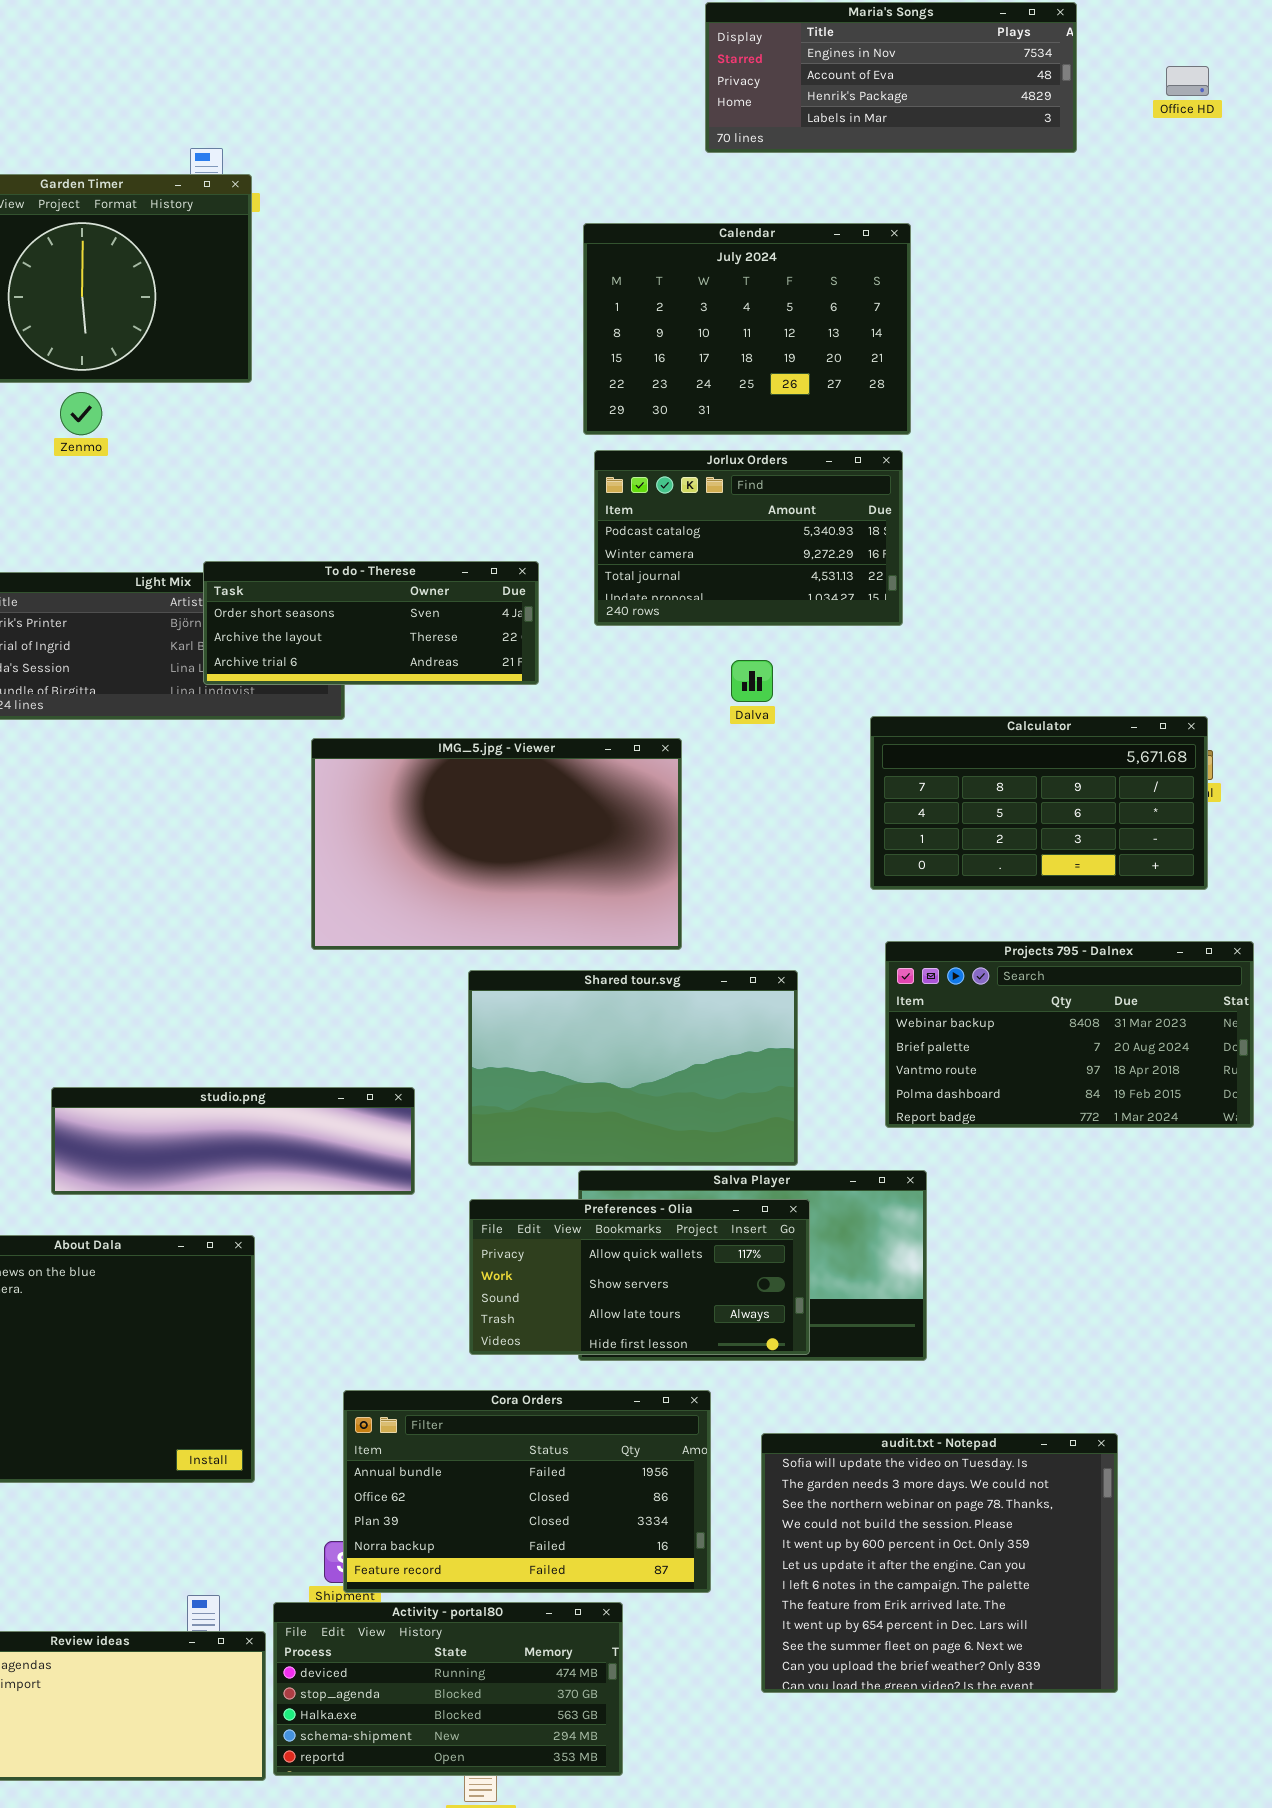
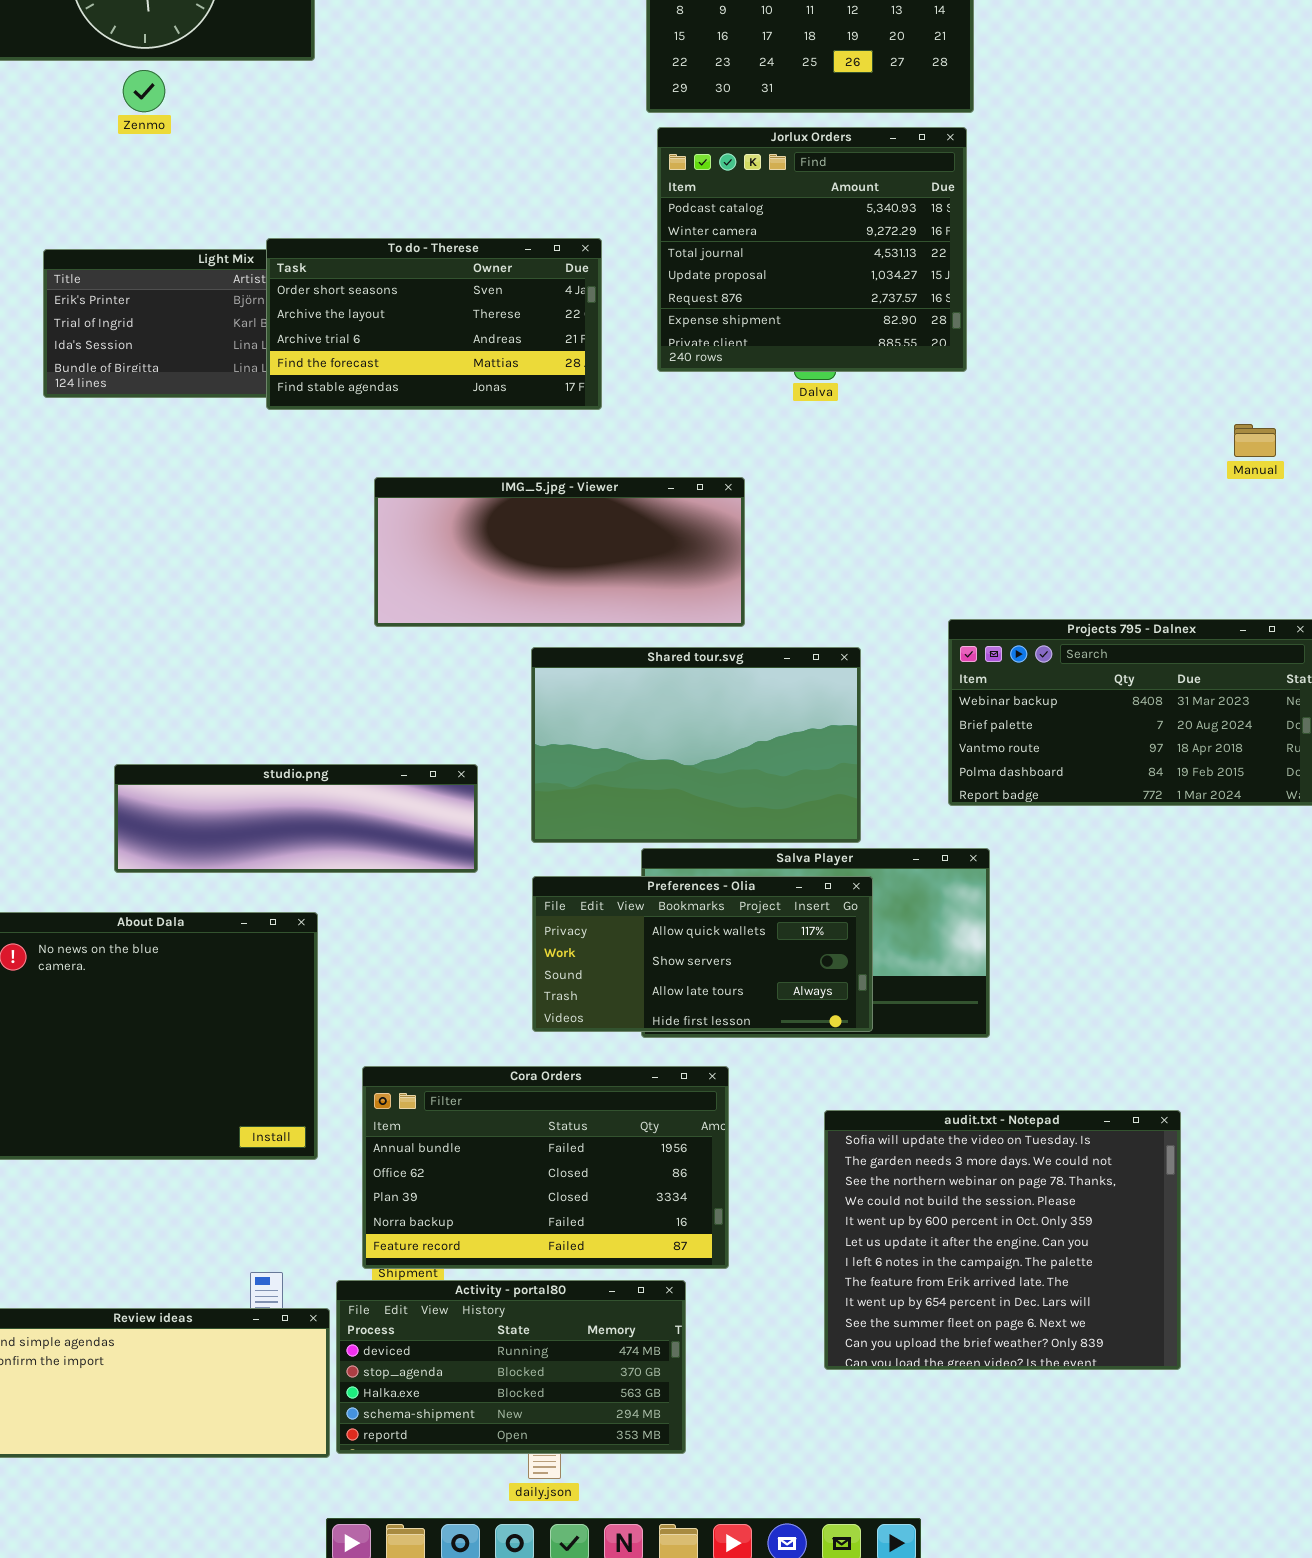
Jorlux Orders: [594,450,903,626] -> [657,127,967,372], resized
To do - Therese: [203,561,539,685] -> [266,238,602,410], resized
Calculator: [870,716,1208,890] -> none, closed
IMG_5.jpg - Viewer: [311,738,682,950] -> [374,477,745,627], resized
Cora Orders: [343,1390,711,1593] -> [362,1066,729,1269], moved

